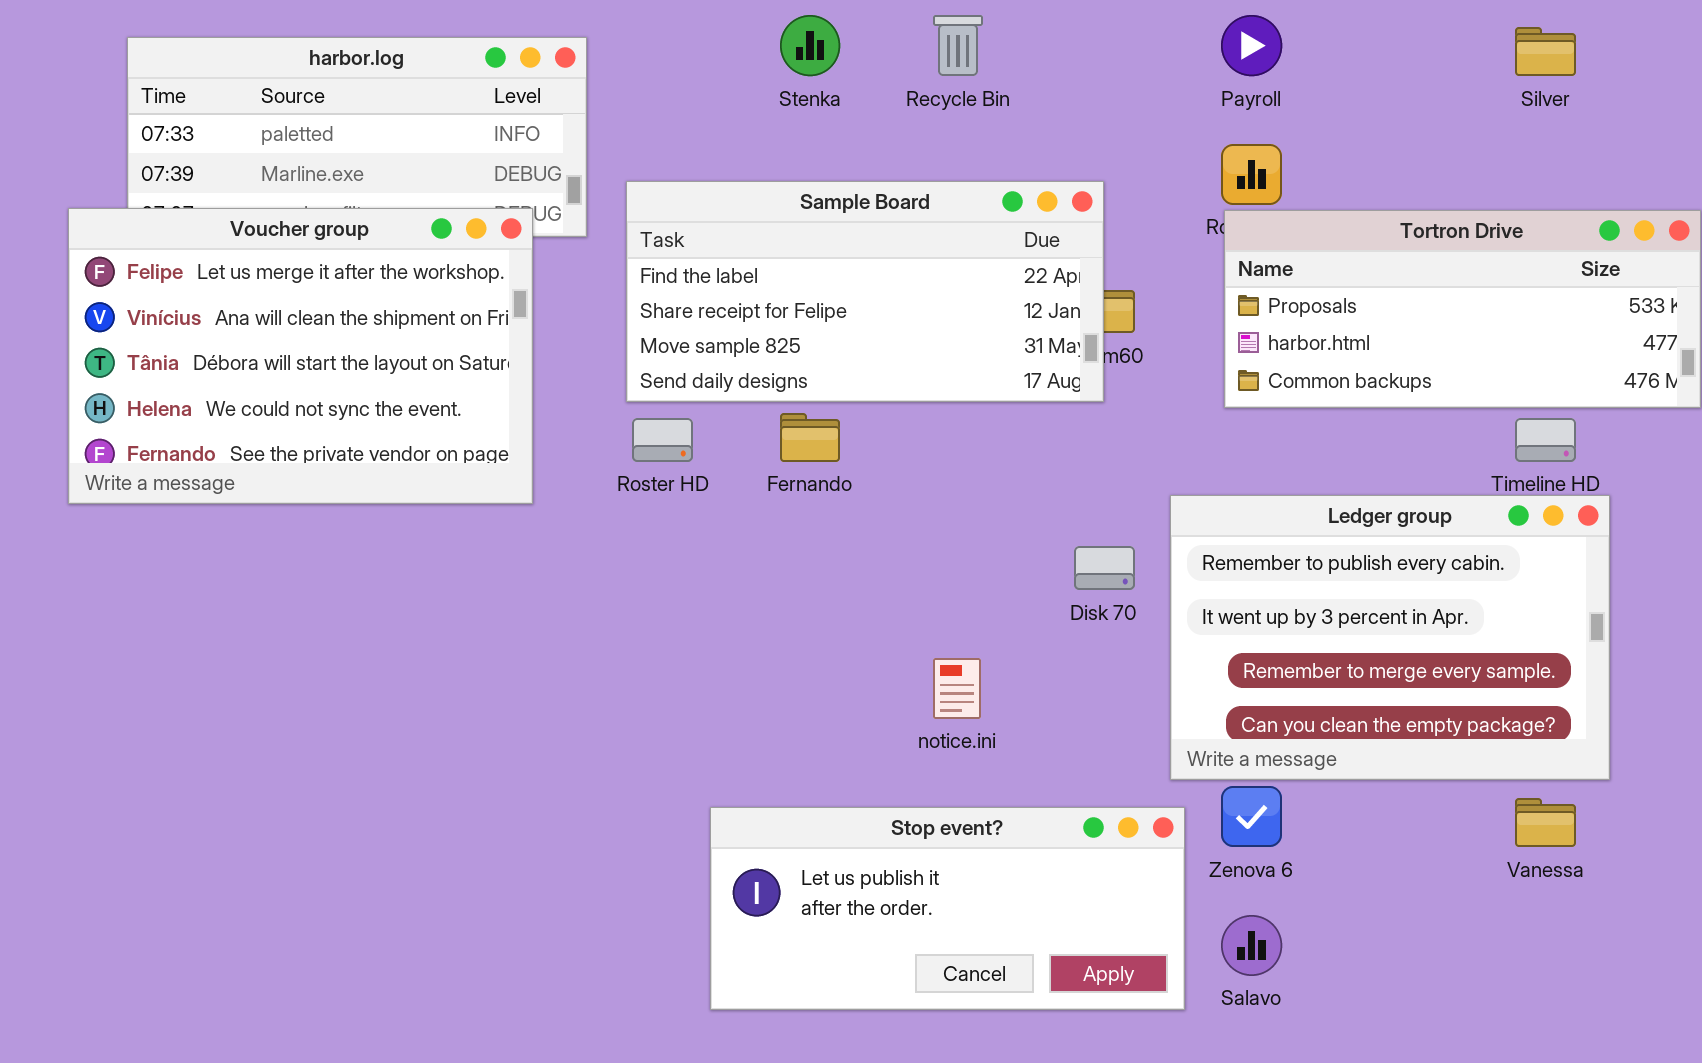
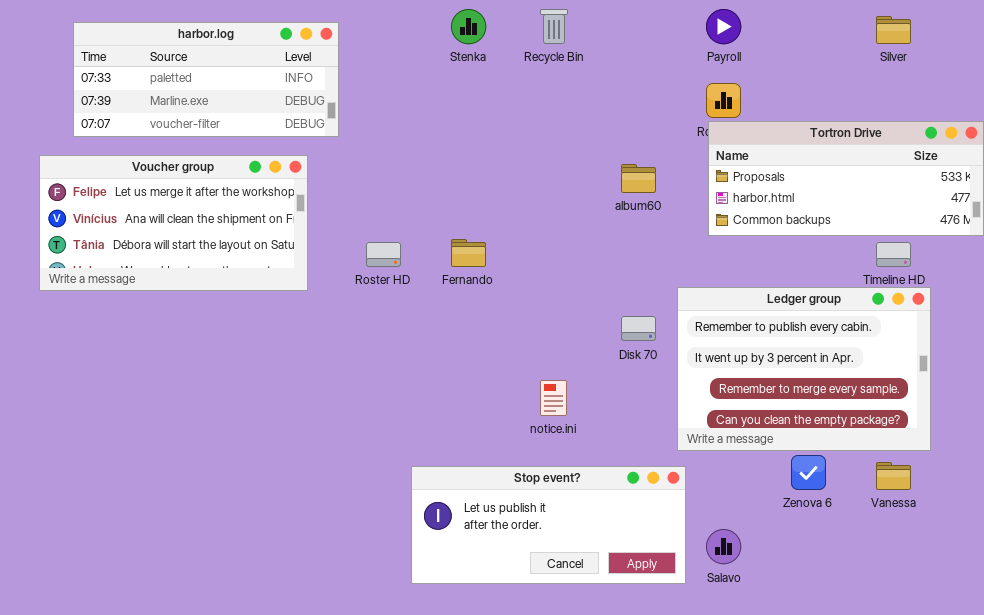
Sample Board: [626,181,1104,402] -> none, closed
Voucher group: [68,208,533,504] -> [39,155,308,291], resized
Zenova 6: [1221,786,1282,847] -> [791,455,826,490], moved

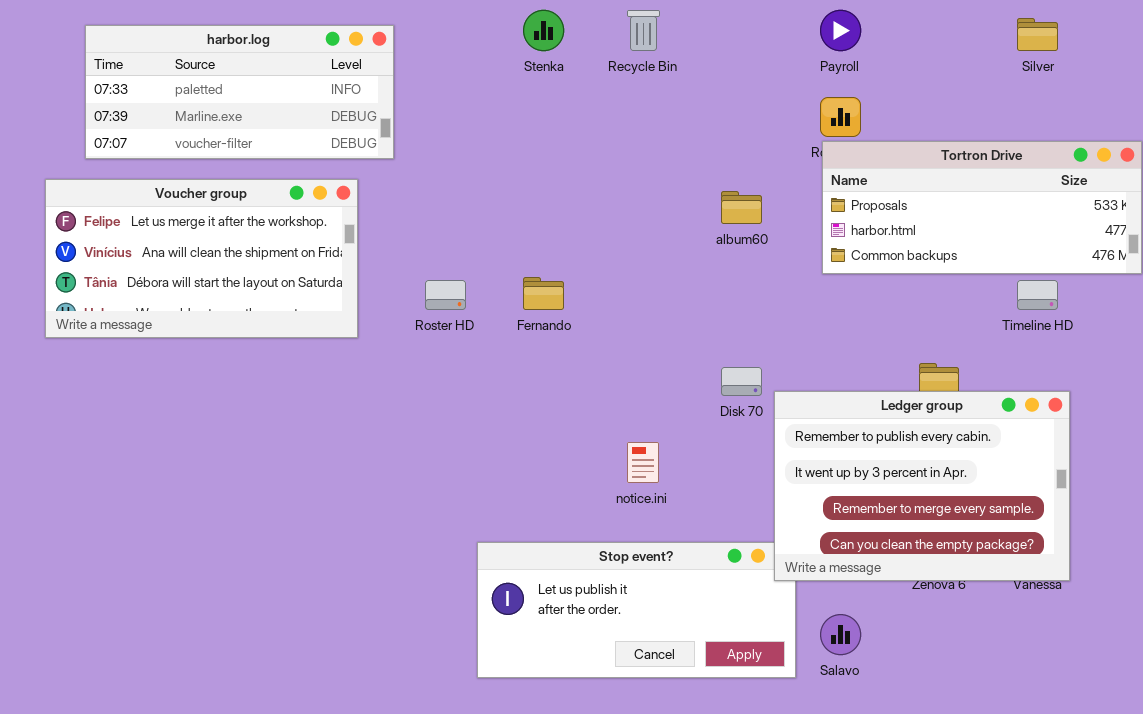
Ledger group: [677,287,931,451] -> [774,391,1070,581], moved

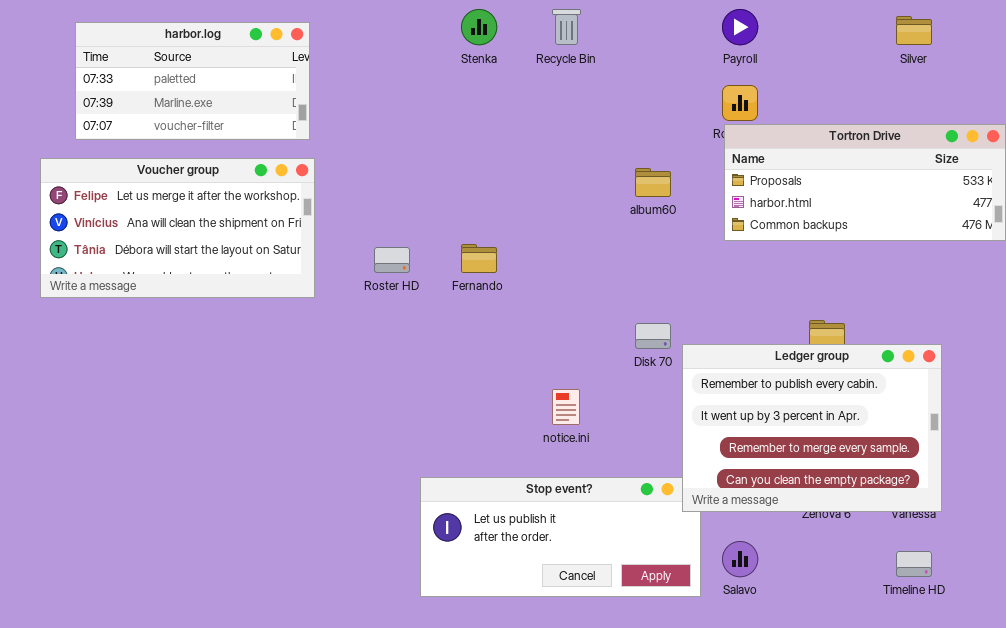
harbor.log: [85,25,394,159] -> [75,22,310,140], resized
Timeline HD: [1017,280,1058,310] -> [896,551,932,577], moved

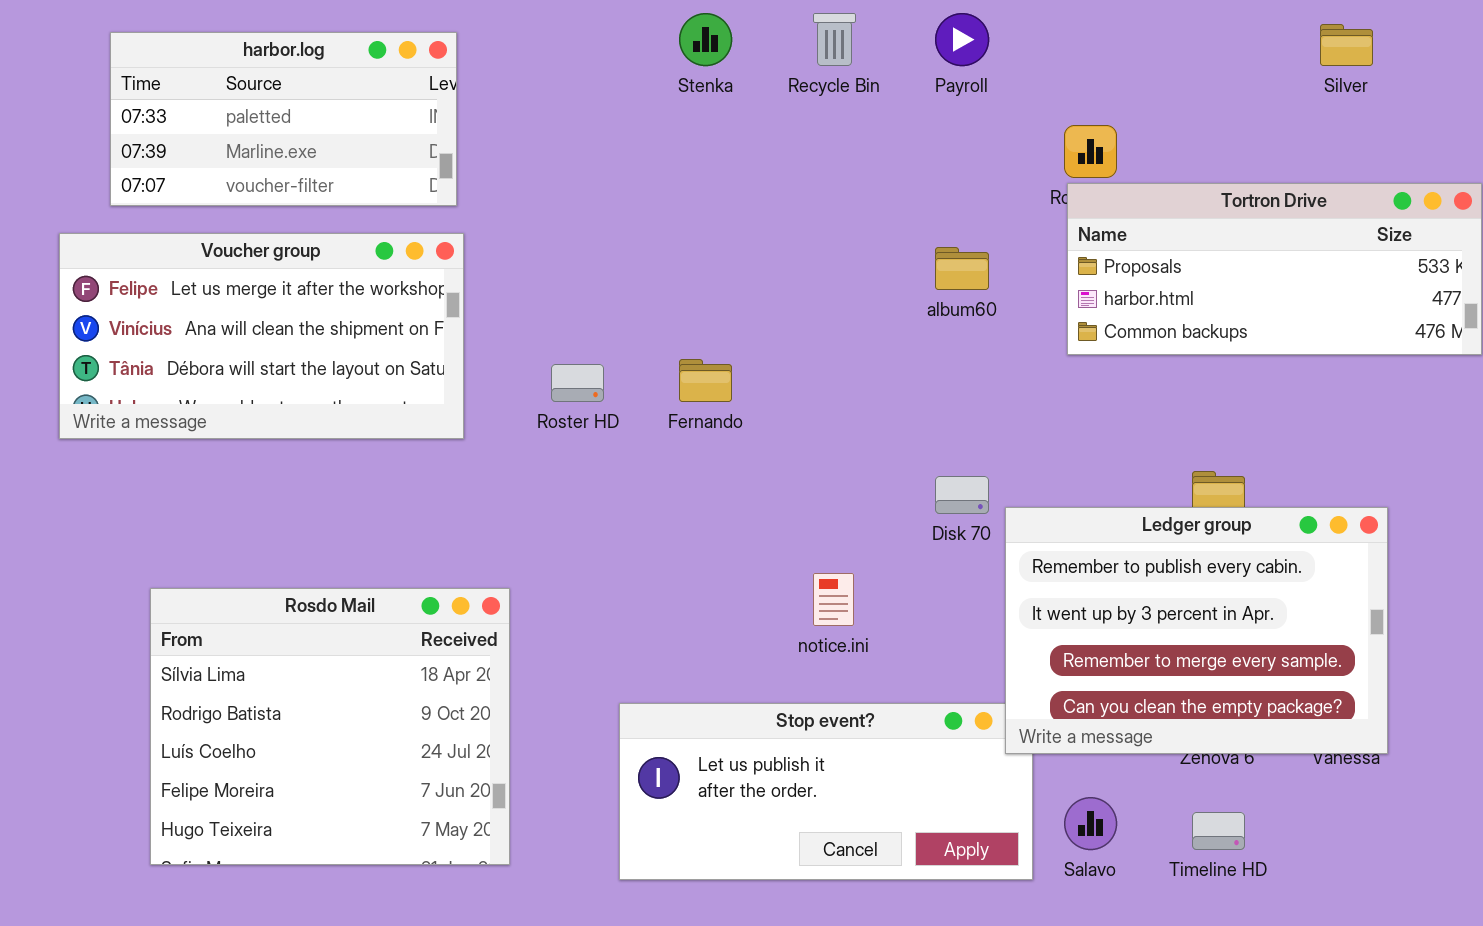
Payroll: [722,9,758,45] -> [935,13,989,66], moved
Rosdo Mail: none -> [150,588,510,865], opened
Timeline HD: [896,551,932,577] -> [1192,812,1245,850], moved

